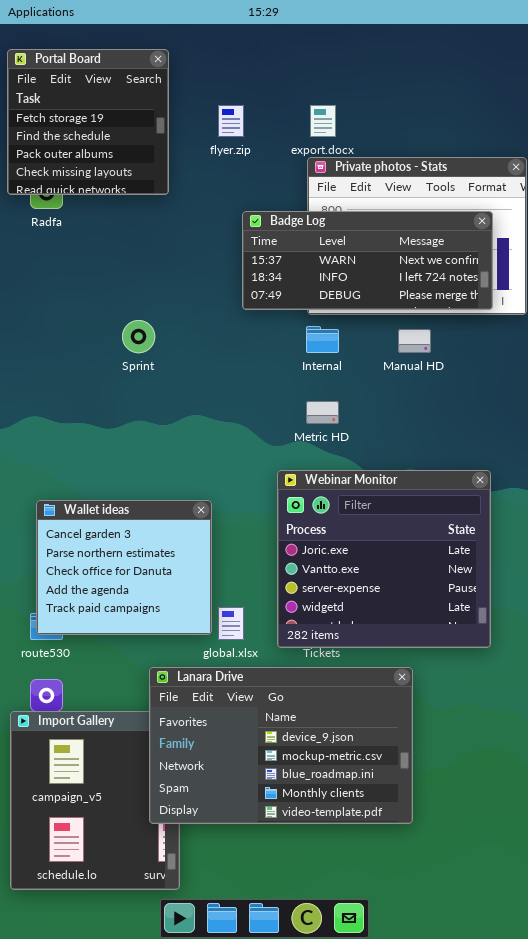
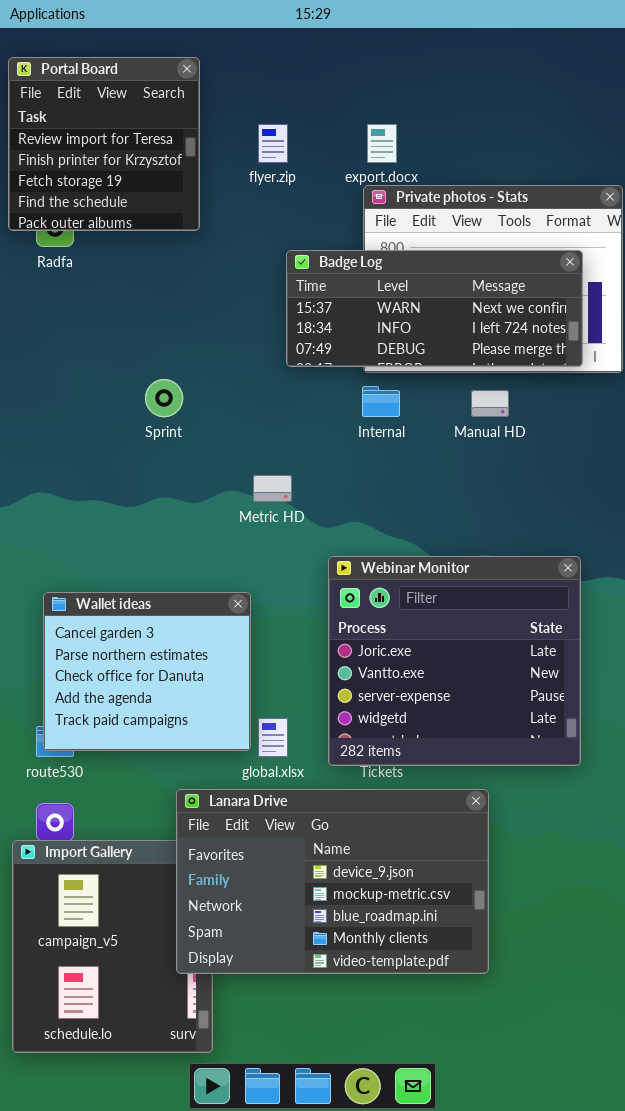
Portal Board: [7,49,169,195] -> [8,57,200,231], scrolled up 2 rows
Metric HD: [306,401,339,424] -> [253,475,292,502], moved

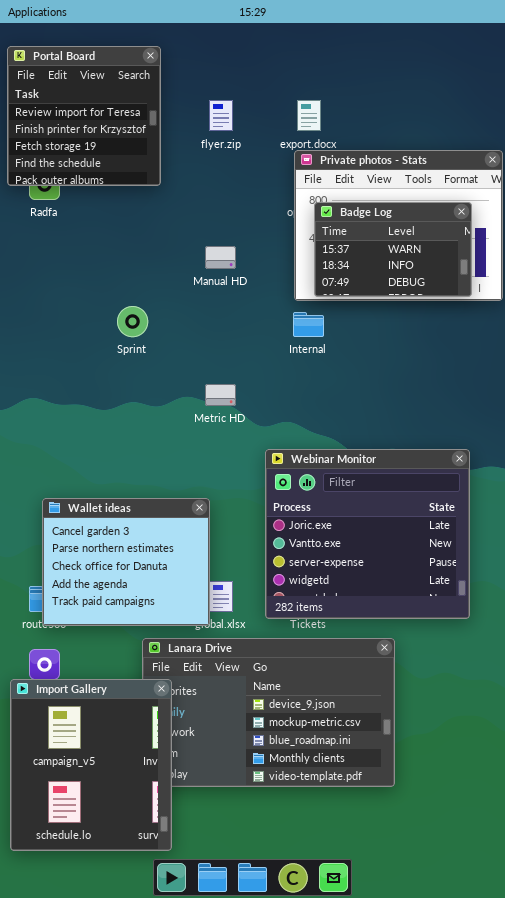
Badge Log: [286,250,583,367] -> [314,202,472,297], resized
Manual HD: [471,390,509,417] -> [205,246,236,269], moved
Wallet ideas: [43,592,251,751] -> [42,498,210,626], moved
Import Gallery: [12,840,213,1053] -> [10,679,172,851], raised

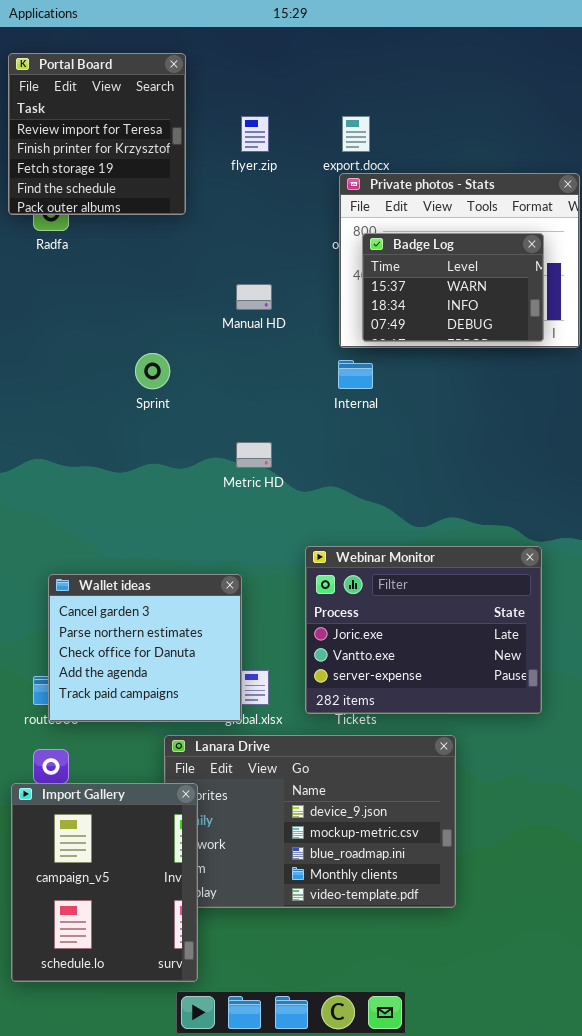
Webinar Monitor: [265,449,470,619] -> [305,546,542,714], resized

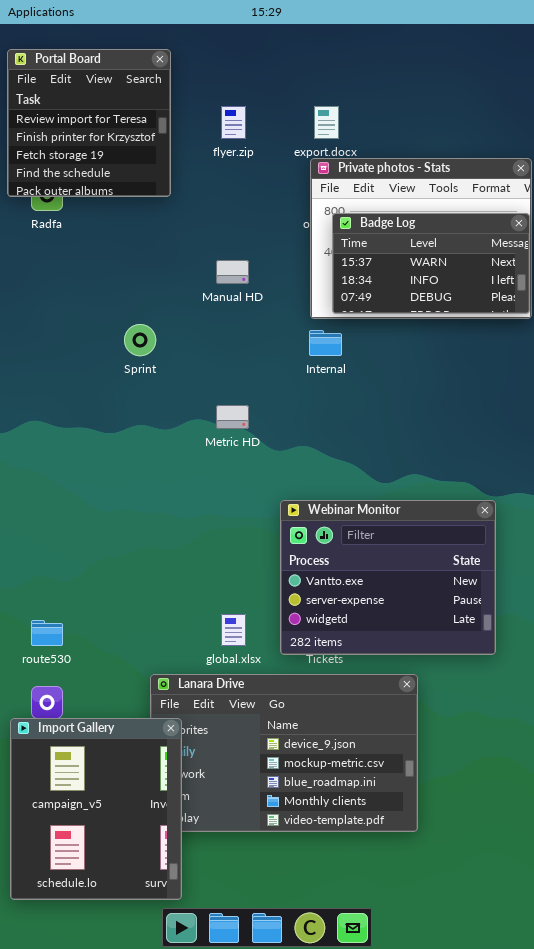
Badge Log: [362,233,544,342] -> [332,213,530,314], resized
Webinar Monitor: [305,546,542,714] -> [280,500,496,655], scrolled down 1 row
Wallet ideas: [48,574,242,722] -> none, closed

